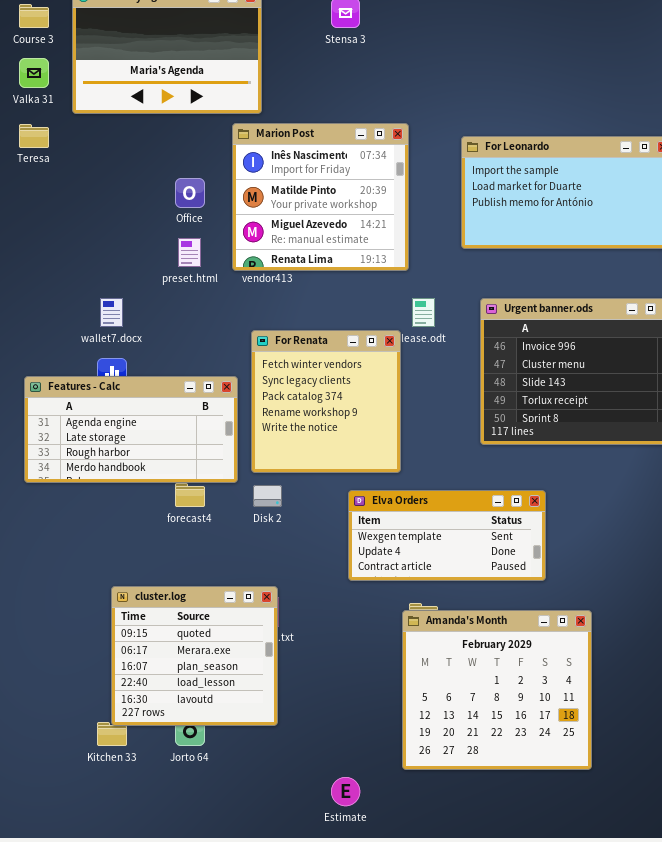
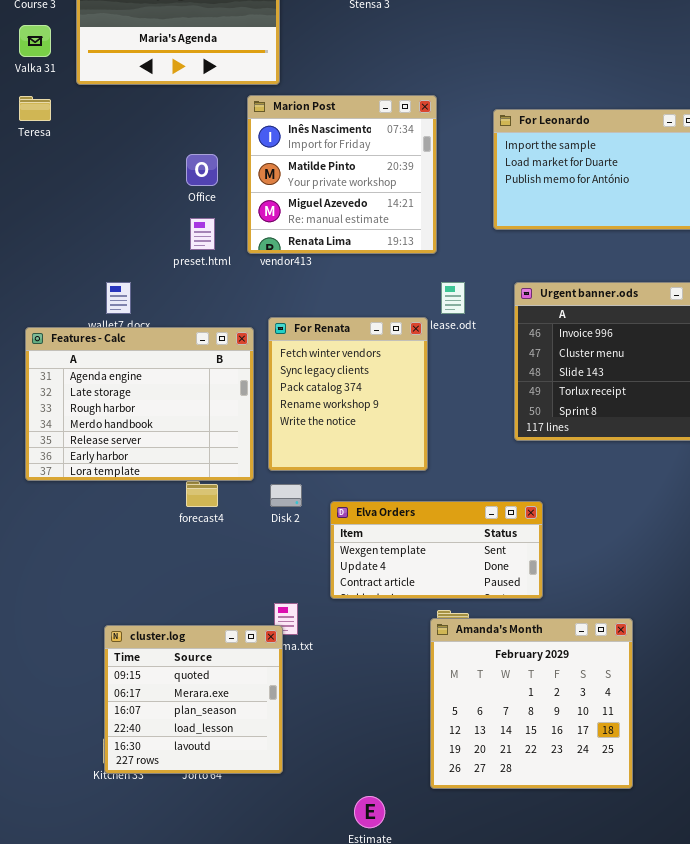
Features - Calc: [24,376,238,483] -> [25,327,254,481], resized
Elva Orders: [348,490,546,581] -> [330,501,543,599], moved
cluster.log: [111,586,278,726] -> [104,625,283,774], moved

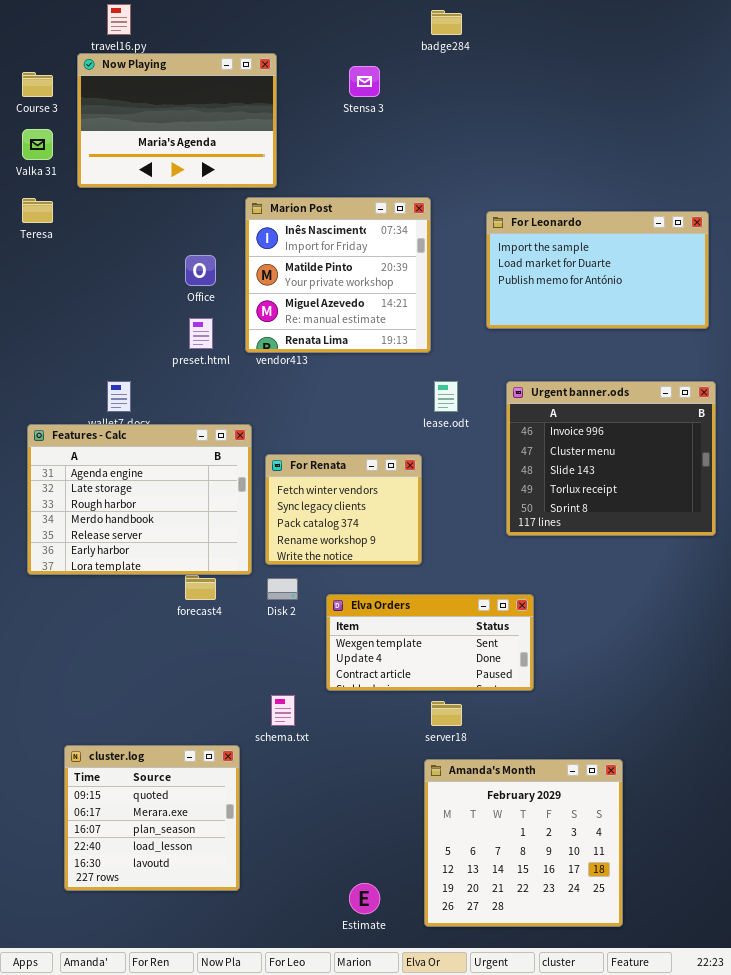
For Renata: [268,317,428,471] -> [265,454,422,565], resized
Amanda's Month: [430,618,633,789] -> [424,759,623,927], moved
cluster.log: [104,625,283,774] -> [64,745,240,891], moved

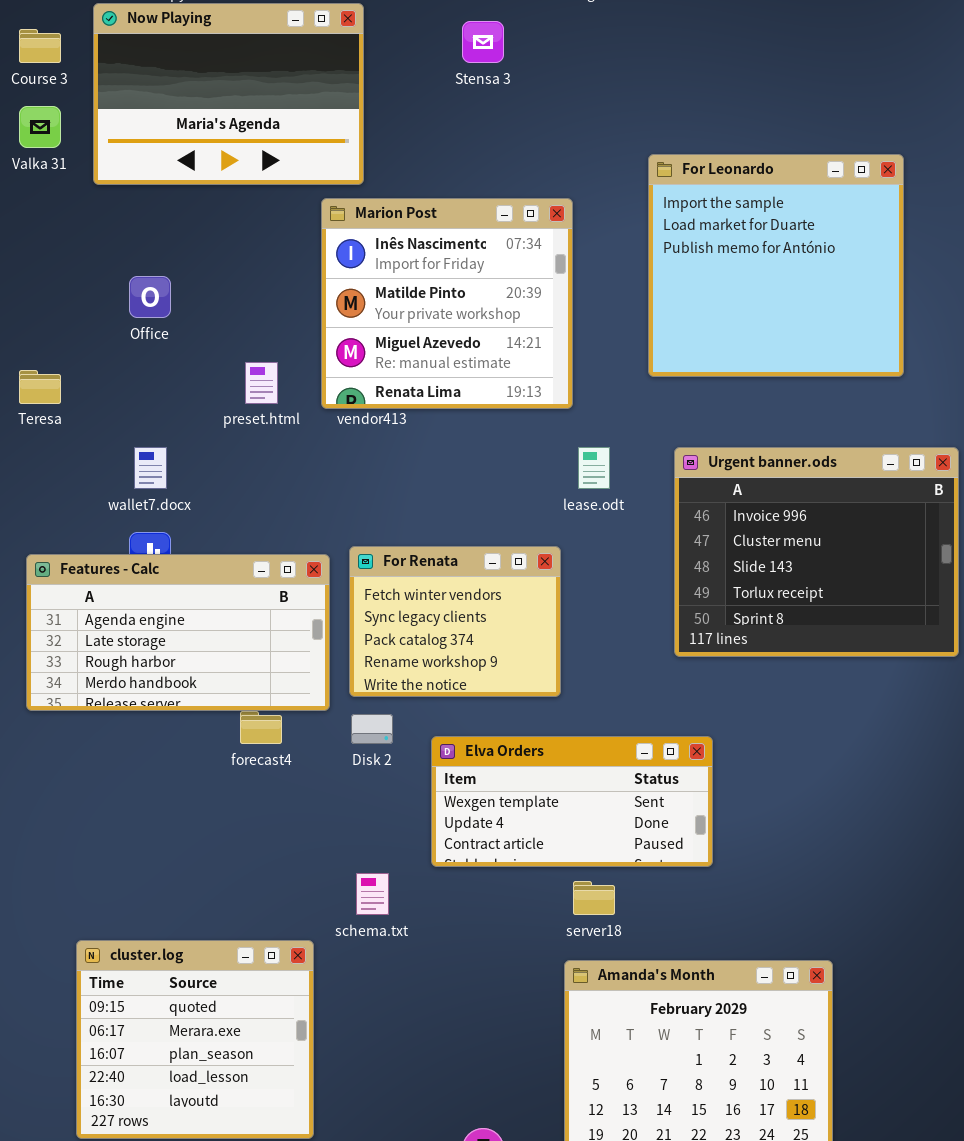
Teresa: [22,198,53,223] -> [19,370,61,404], moved
For Leonardo: [486,211,709,329] -> [648,154,904,377], resized
Office: [185,255,216,286] -> [129,276,171,318], moved
Features - Calc: [27,424,252,575] -> [26,554,330,711], resized

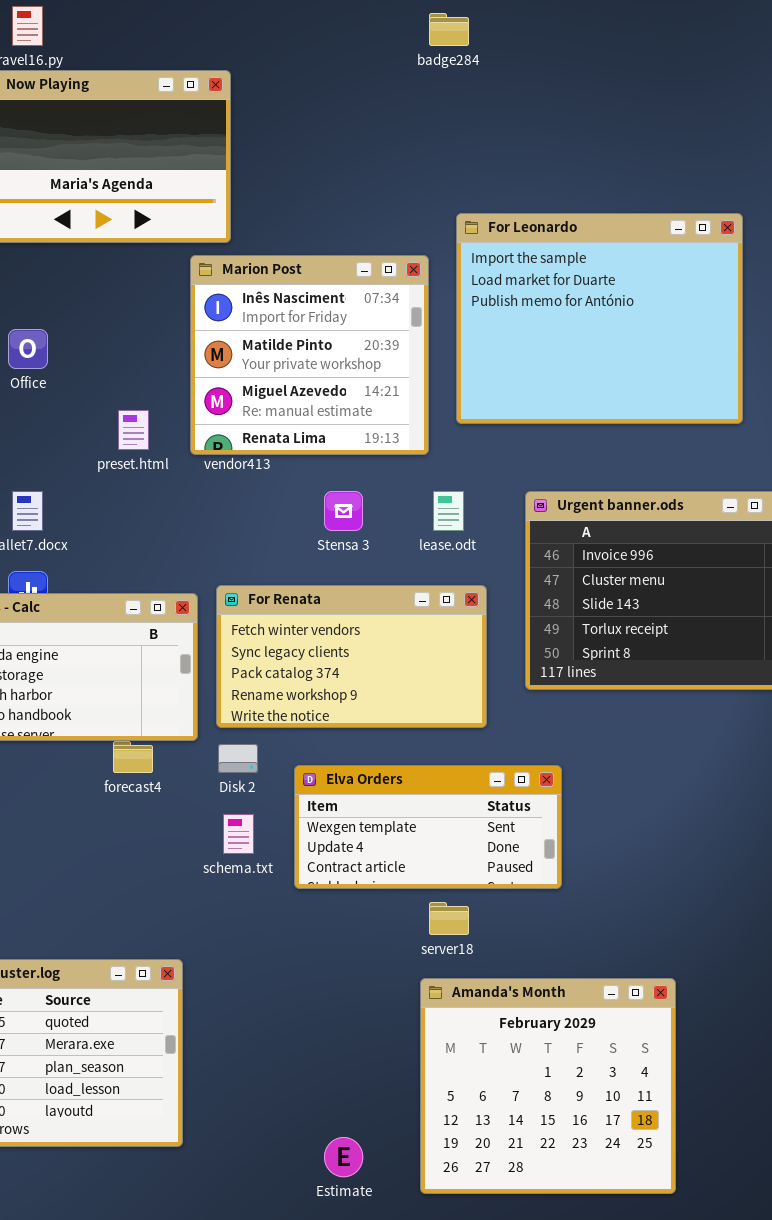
Stensa 3: [462,21,504,63] -> [324,491,363,531], moved
For Leonardo: [648,154,904,377] -> [456,213,743,424], resized
For Renata: [349,546,561,697] -> [216,585,487,728], resized
schema.txt: [356,873,389,915] -> [223,814,254,854], moved

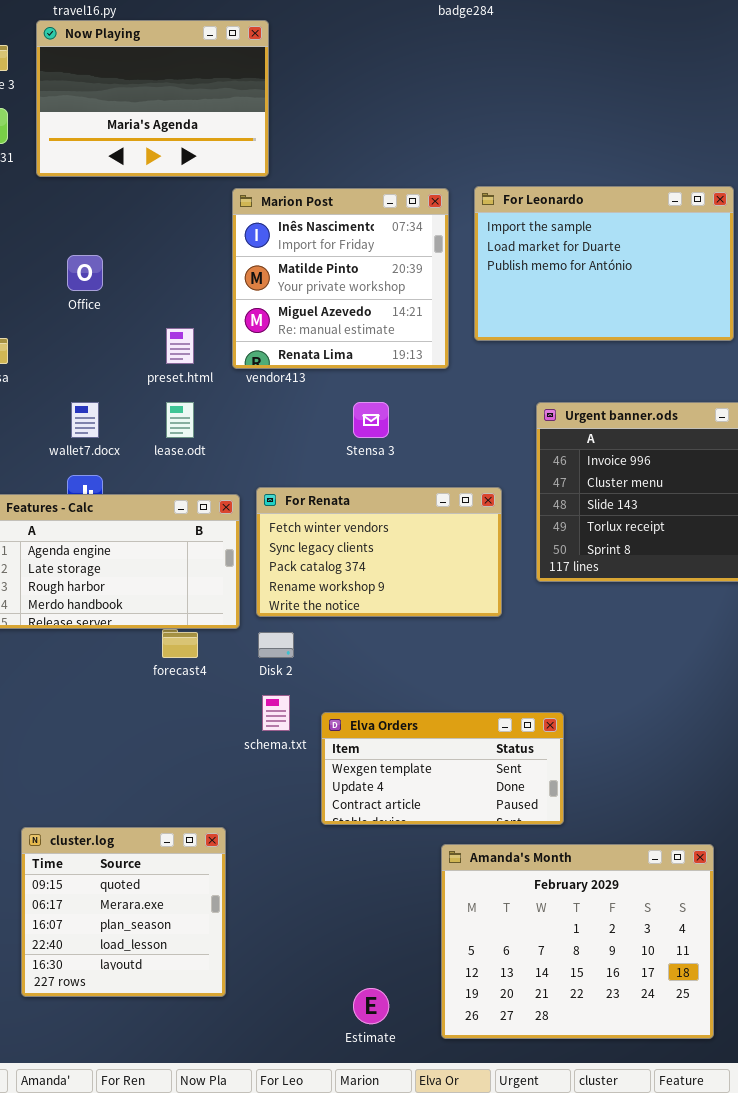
For Leonardo: [456,213,743,424] -> [474,186,734,341], resized
lease.odt: [433,491,464,531] -> [166,402,194,438], moved
Elva Orders: [294,765,562,889] -> [321,712,564,825], moved
Amanda's Month: [420,978,676,1194] -> [441,844,714,1039], resized

